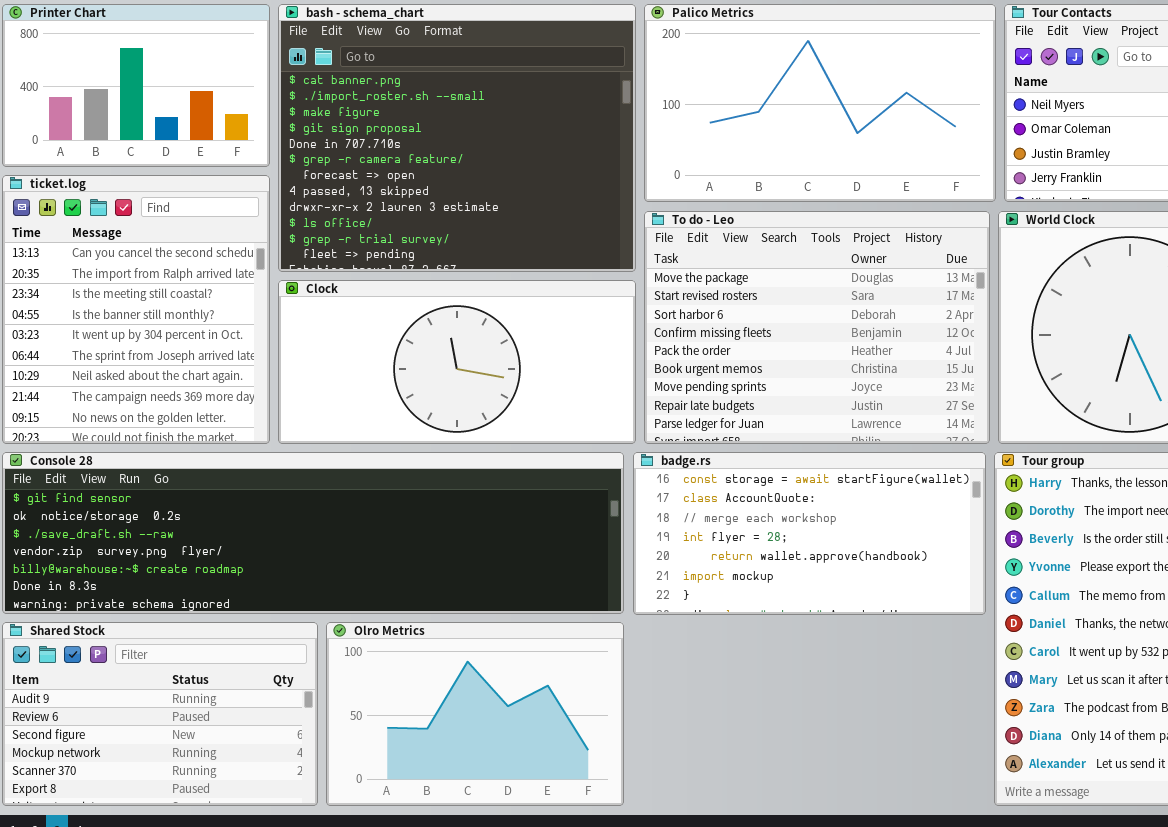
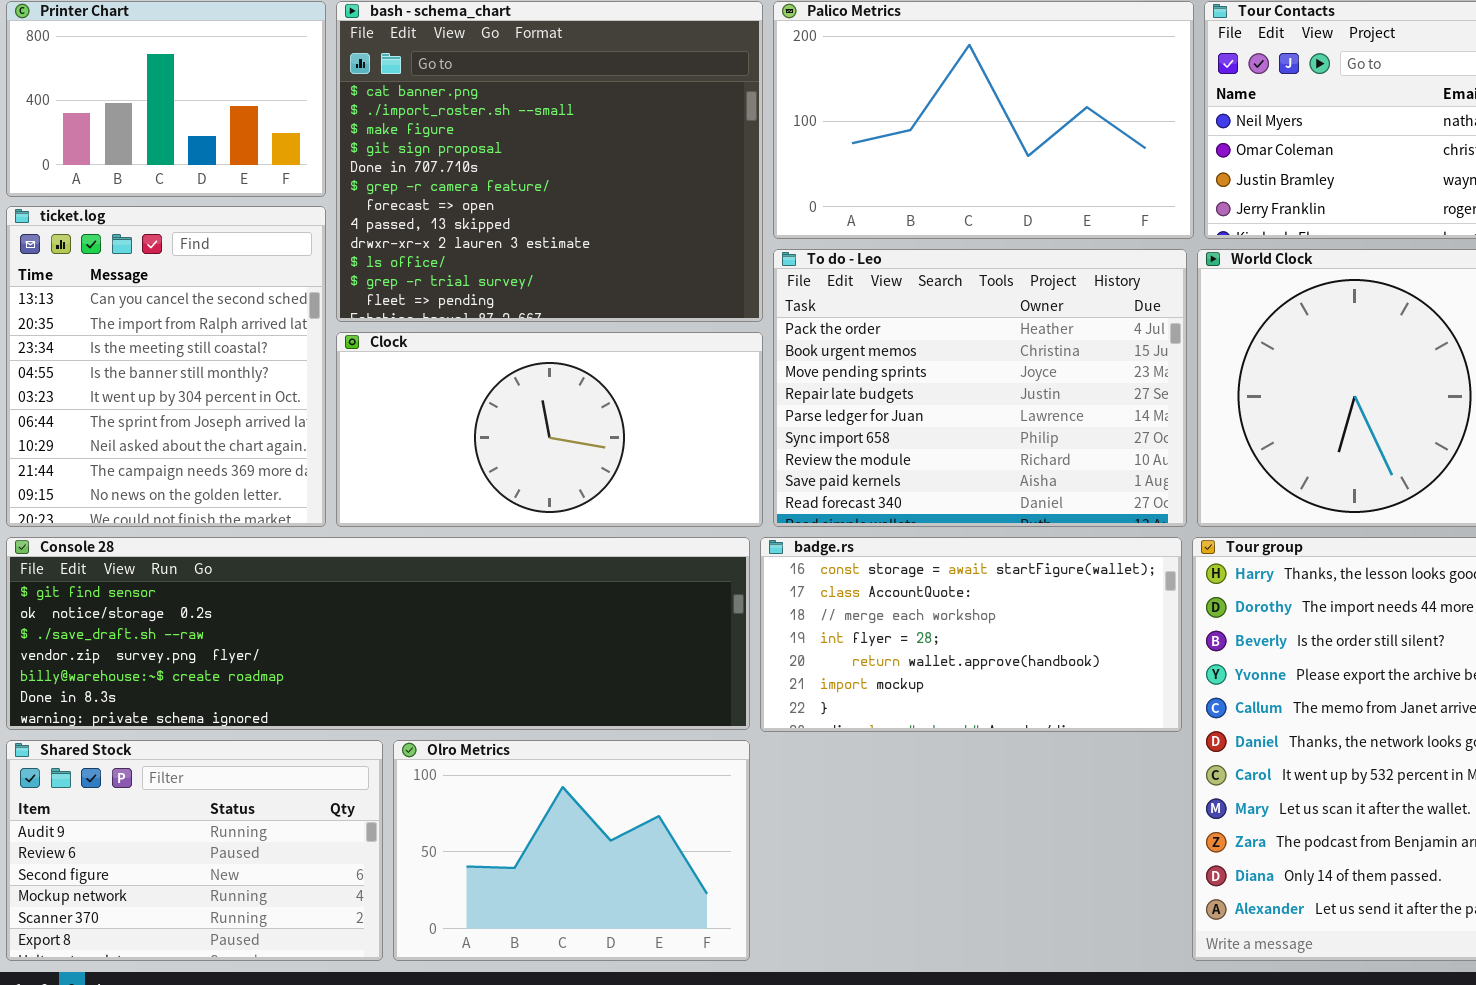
To do - Leo: [644,211,990,444] -> [773,249,1187,527], scrolled down 4 rows

